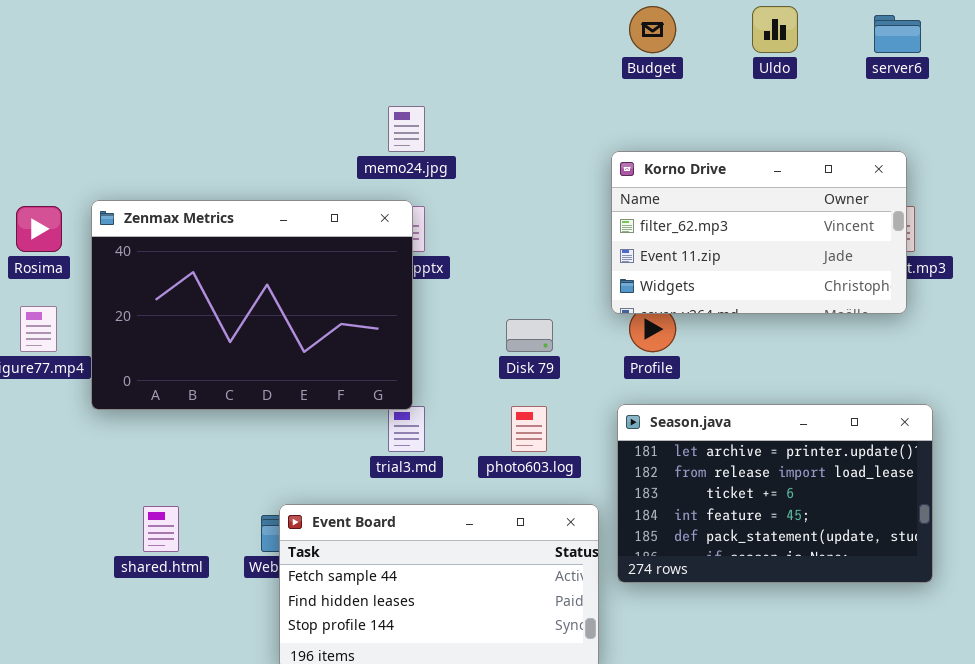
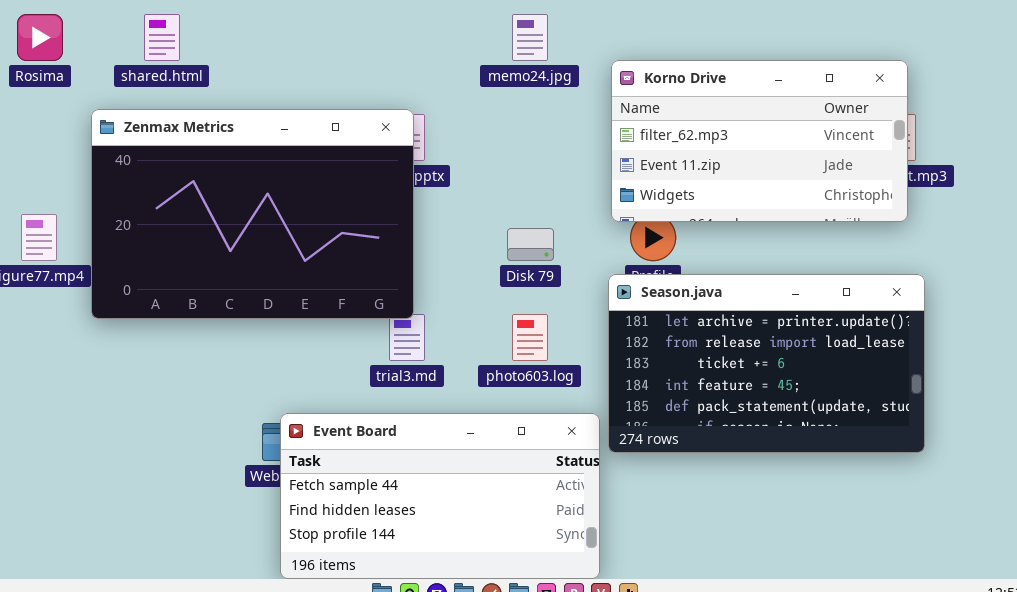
memo24.jpg: [388,106,425,152] -> [512,14,548,61], moved
Rosima: [16,206,62,252] -> [17,14,63,61], moved
Season.java: [617,404,933,583] -> [608,274,925,453], moved
shared.html: [143,506,179,552] -> [144,14,180,61], moved

